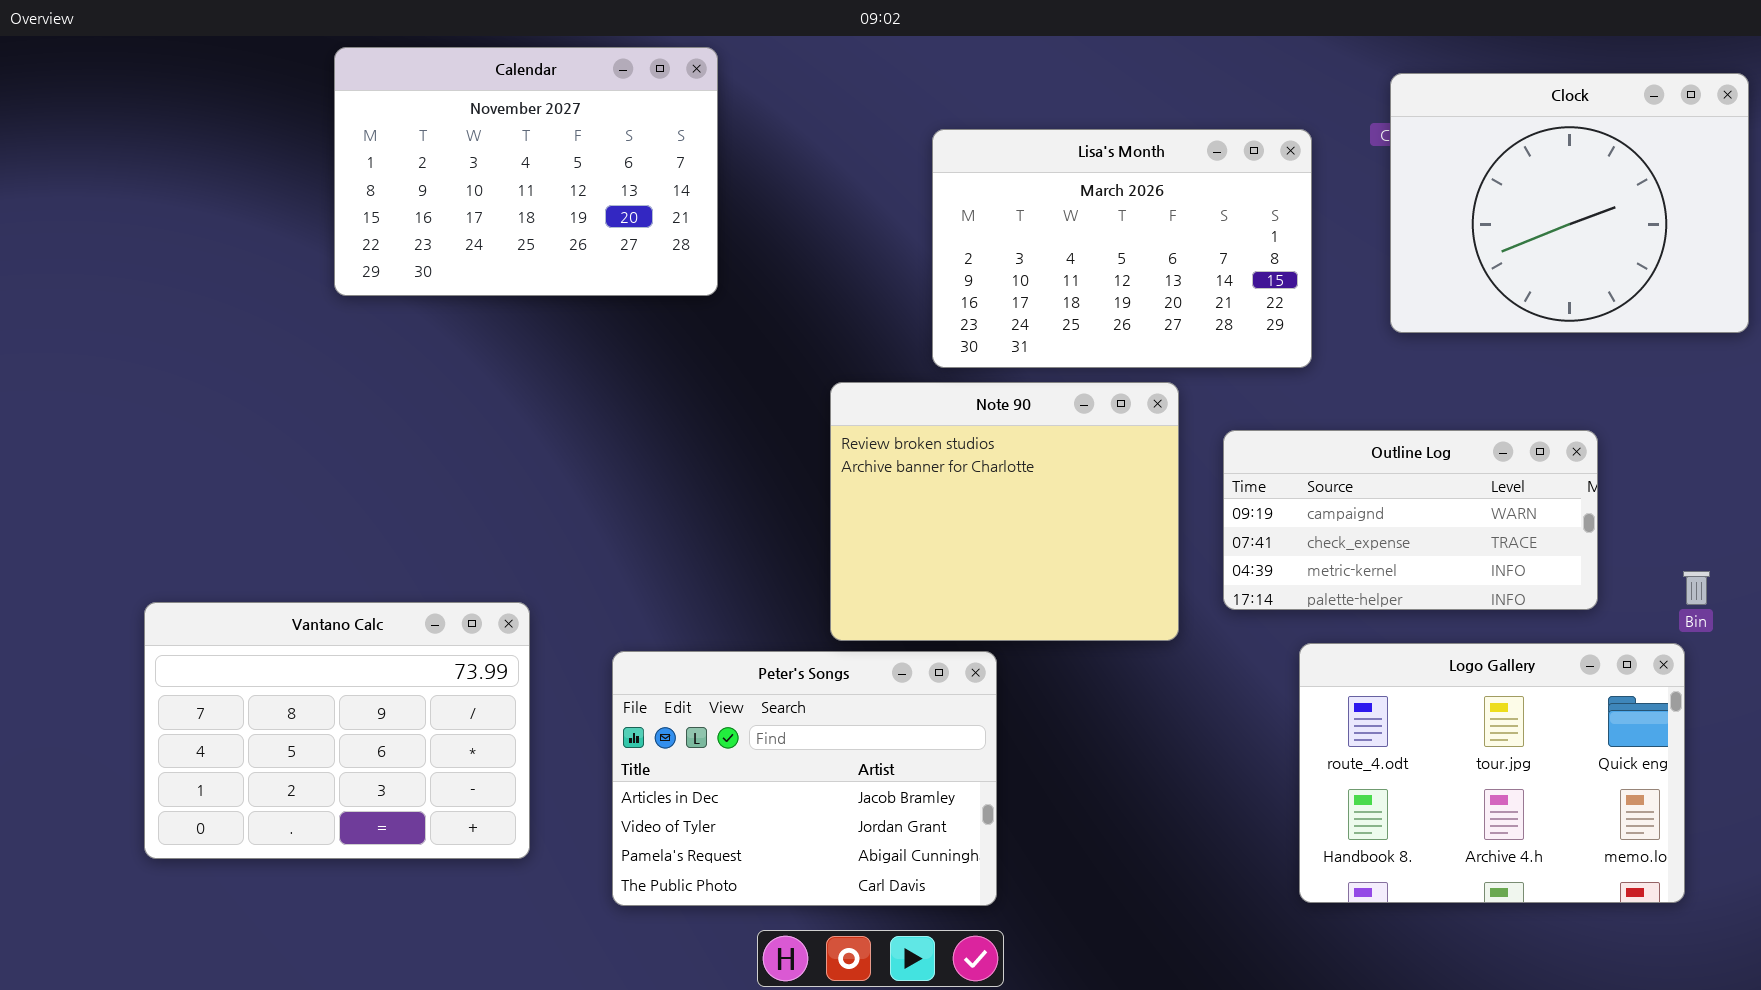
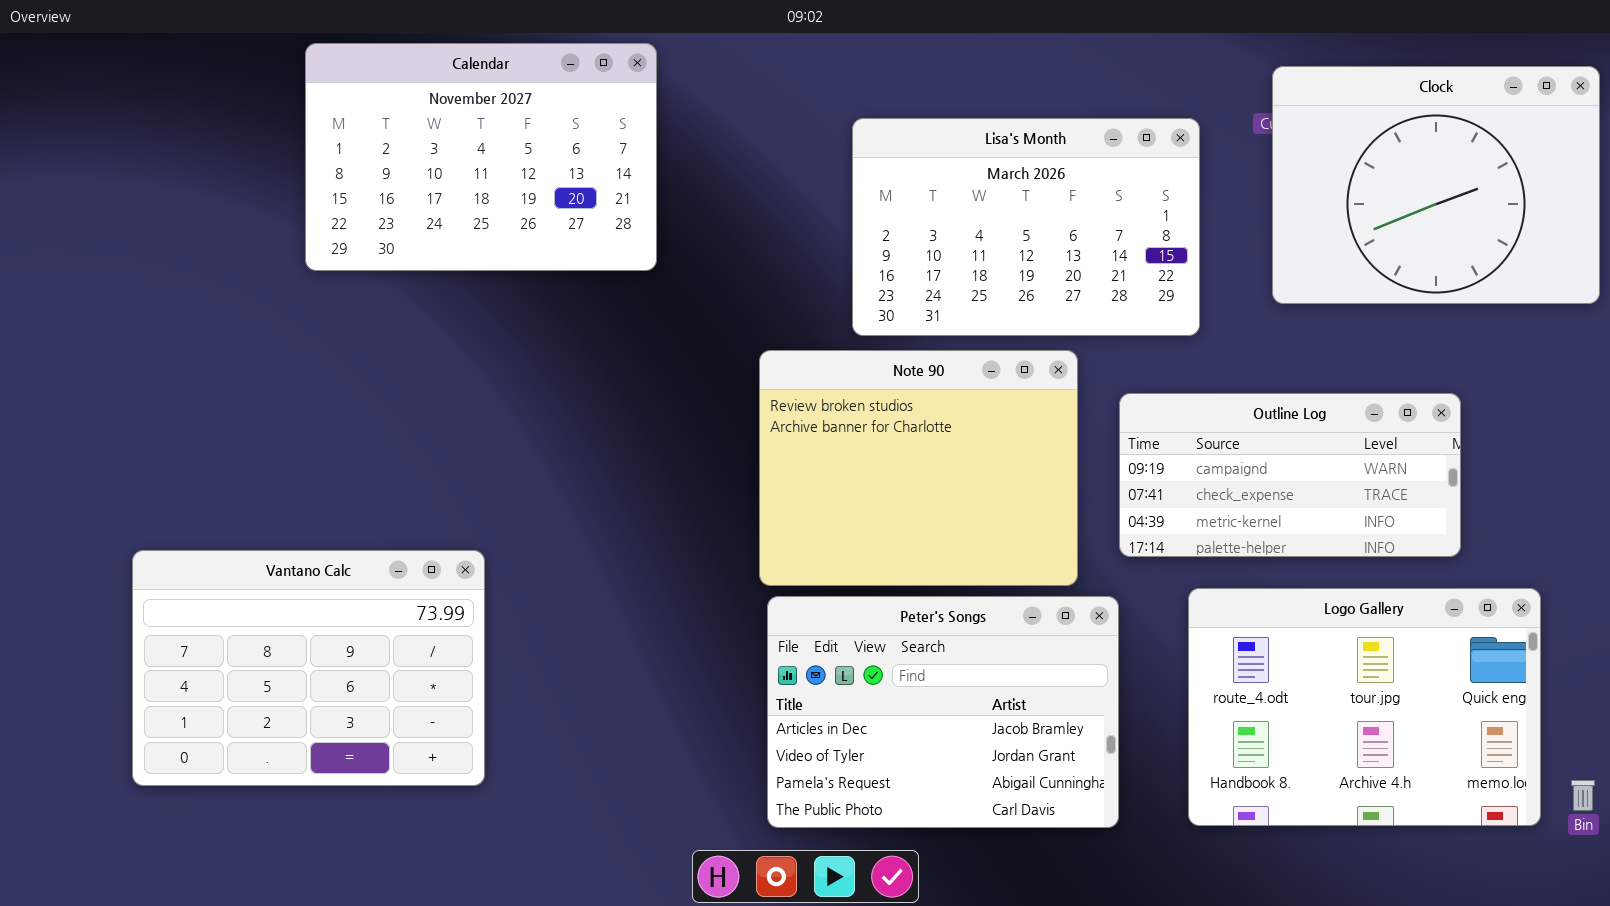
Bin: [1683,571,1710,605] -> [1571,780,1595,811], moved
Peter's Songs: [612,651,997,906] -> [767,596,1119,828], moved

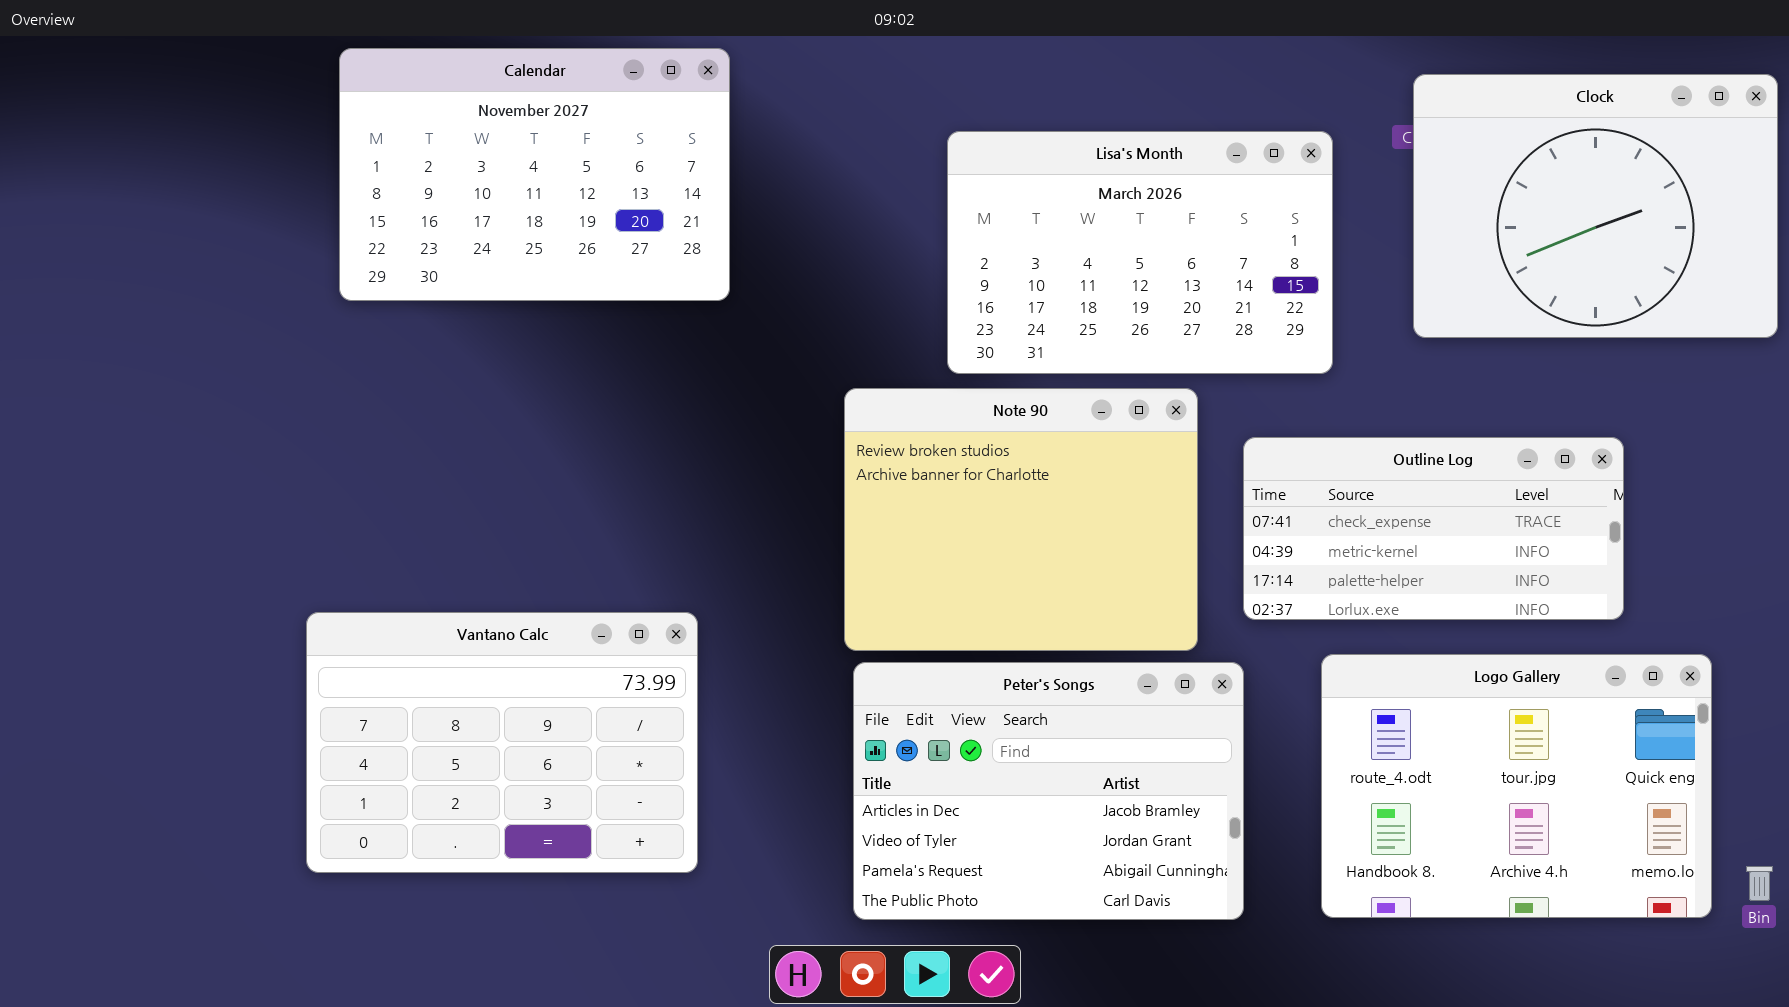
Outline Log: [1119,393,1461,557] -> [1243,437,1624,620], scrolled down 1 row
Vantano Calc: [132,550,485,786] -> [306,612,698,873], moved

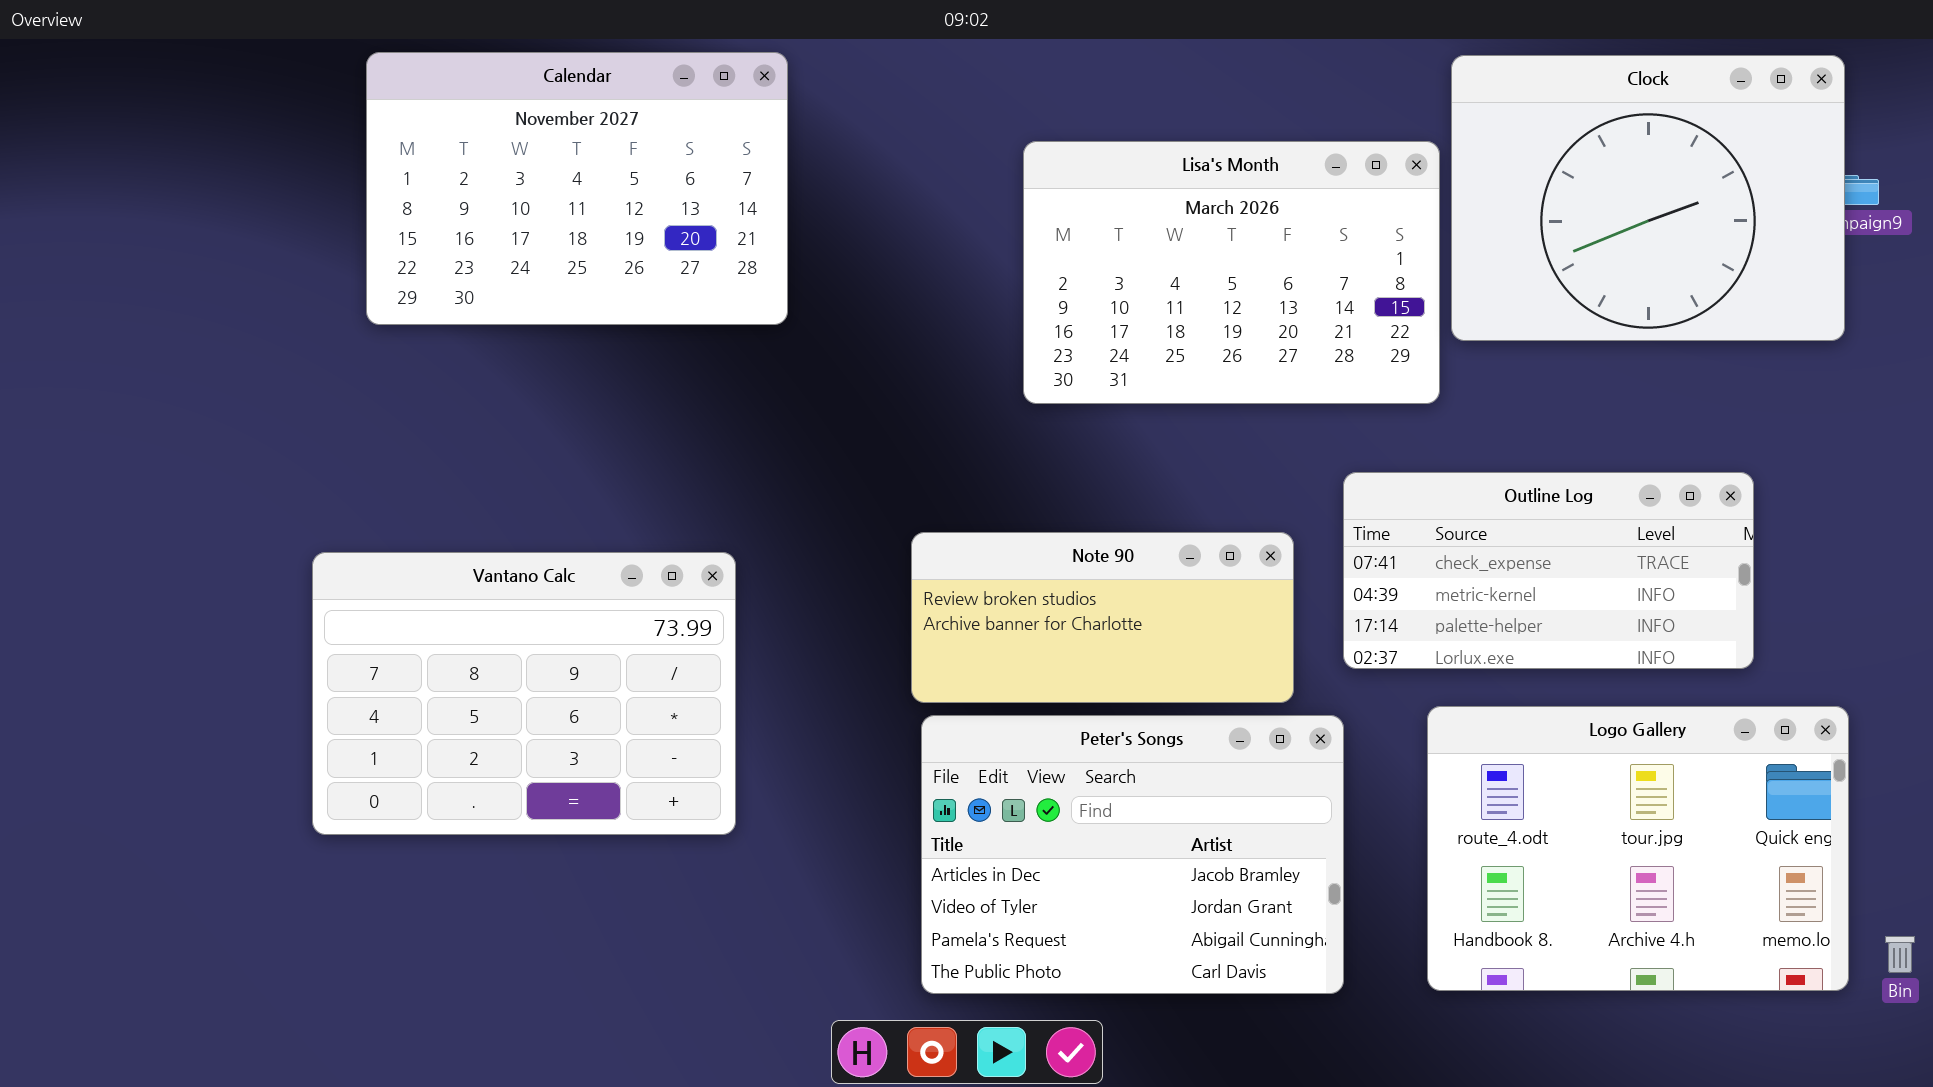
Clock: [1413,74,1778,338] -> [1451,55,1845,341], moved
Note 90: [844,388,1198,651] -> [911,532,1294,703], resized
Vantano Calc: [306,612,698,873] -> [312,552,736,835], moved

